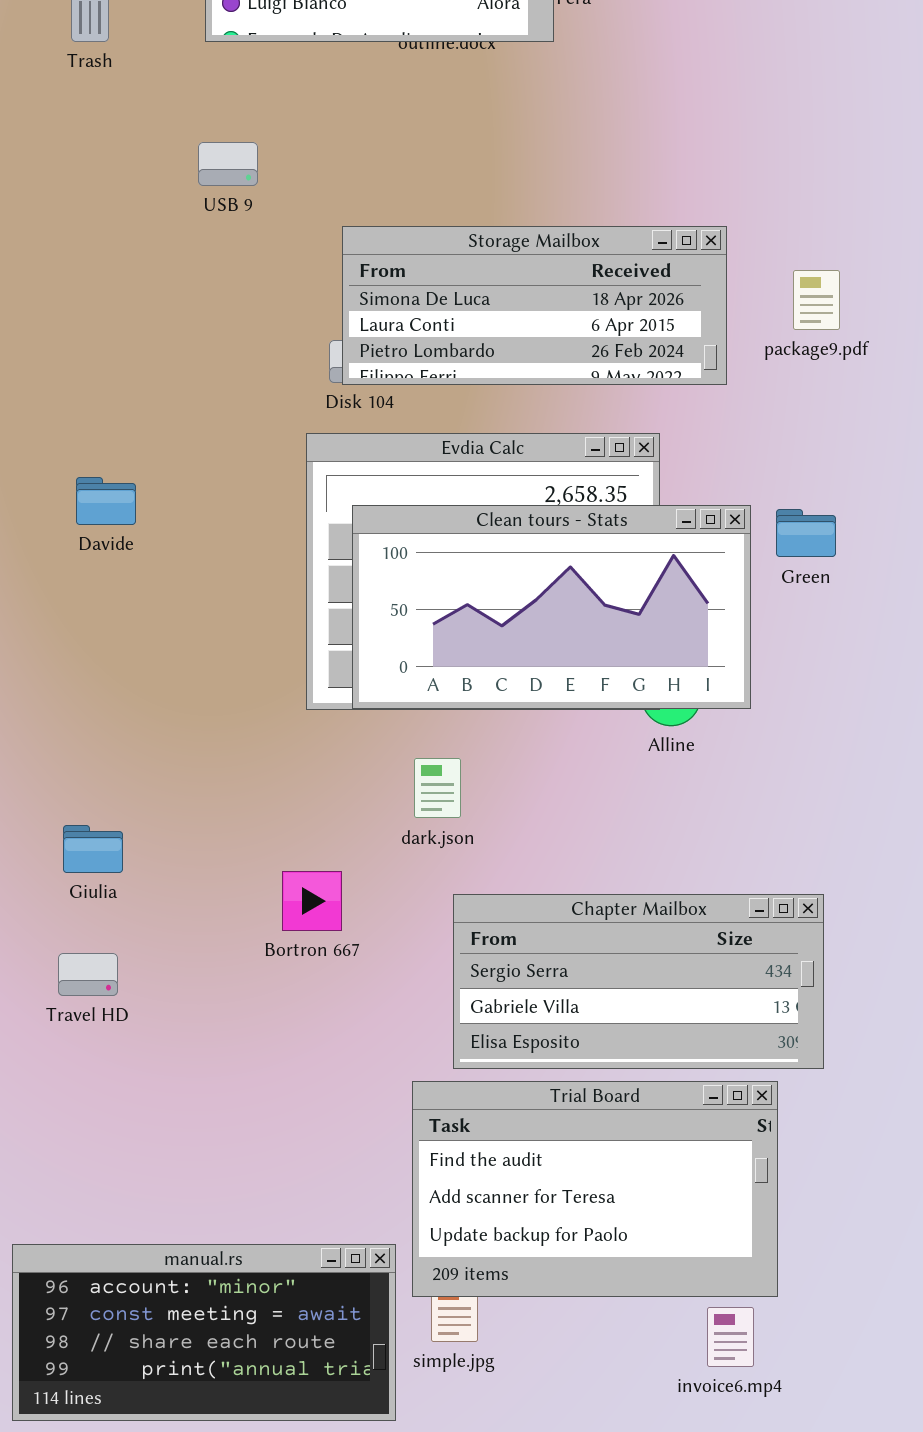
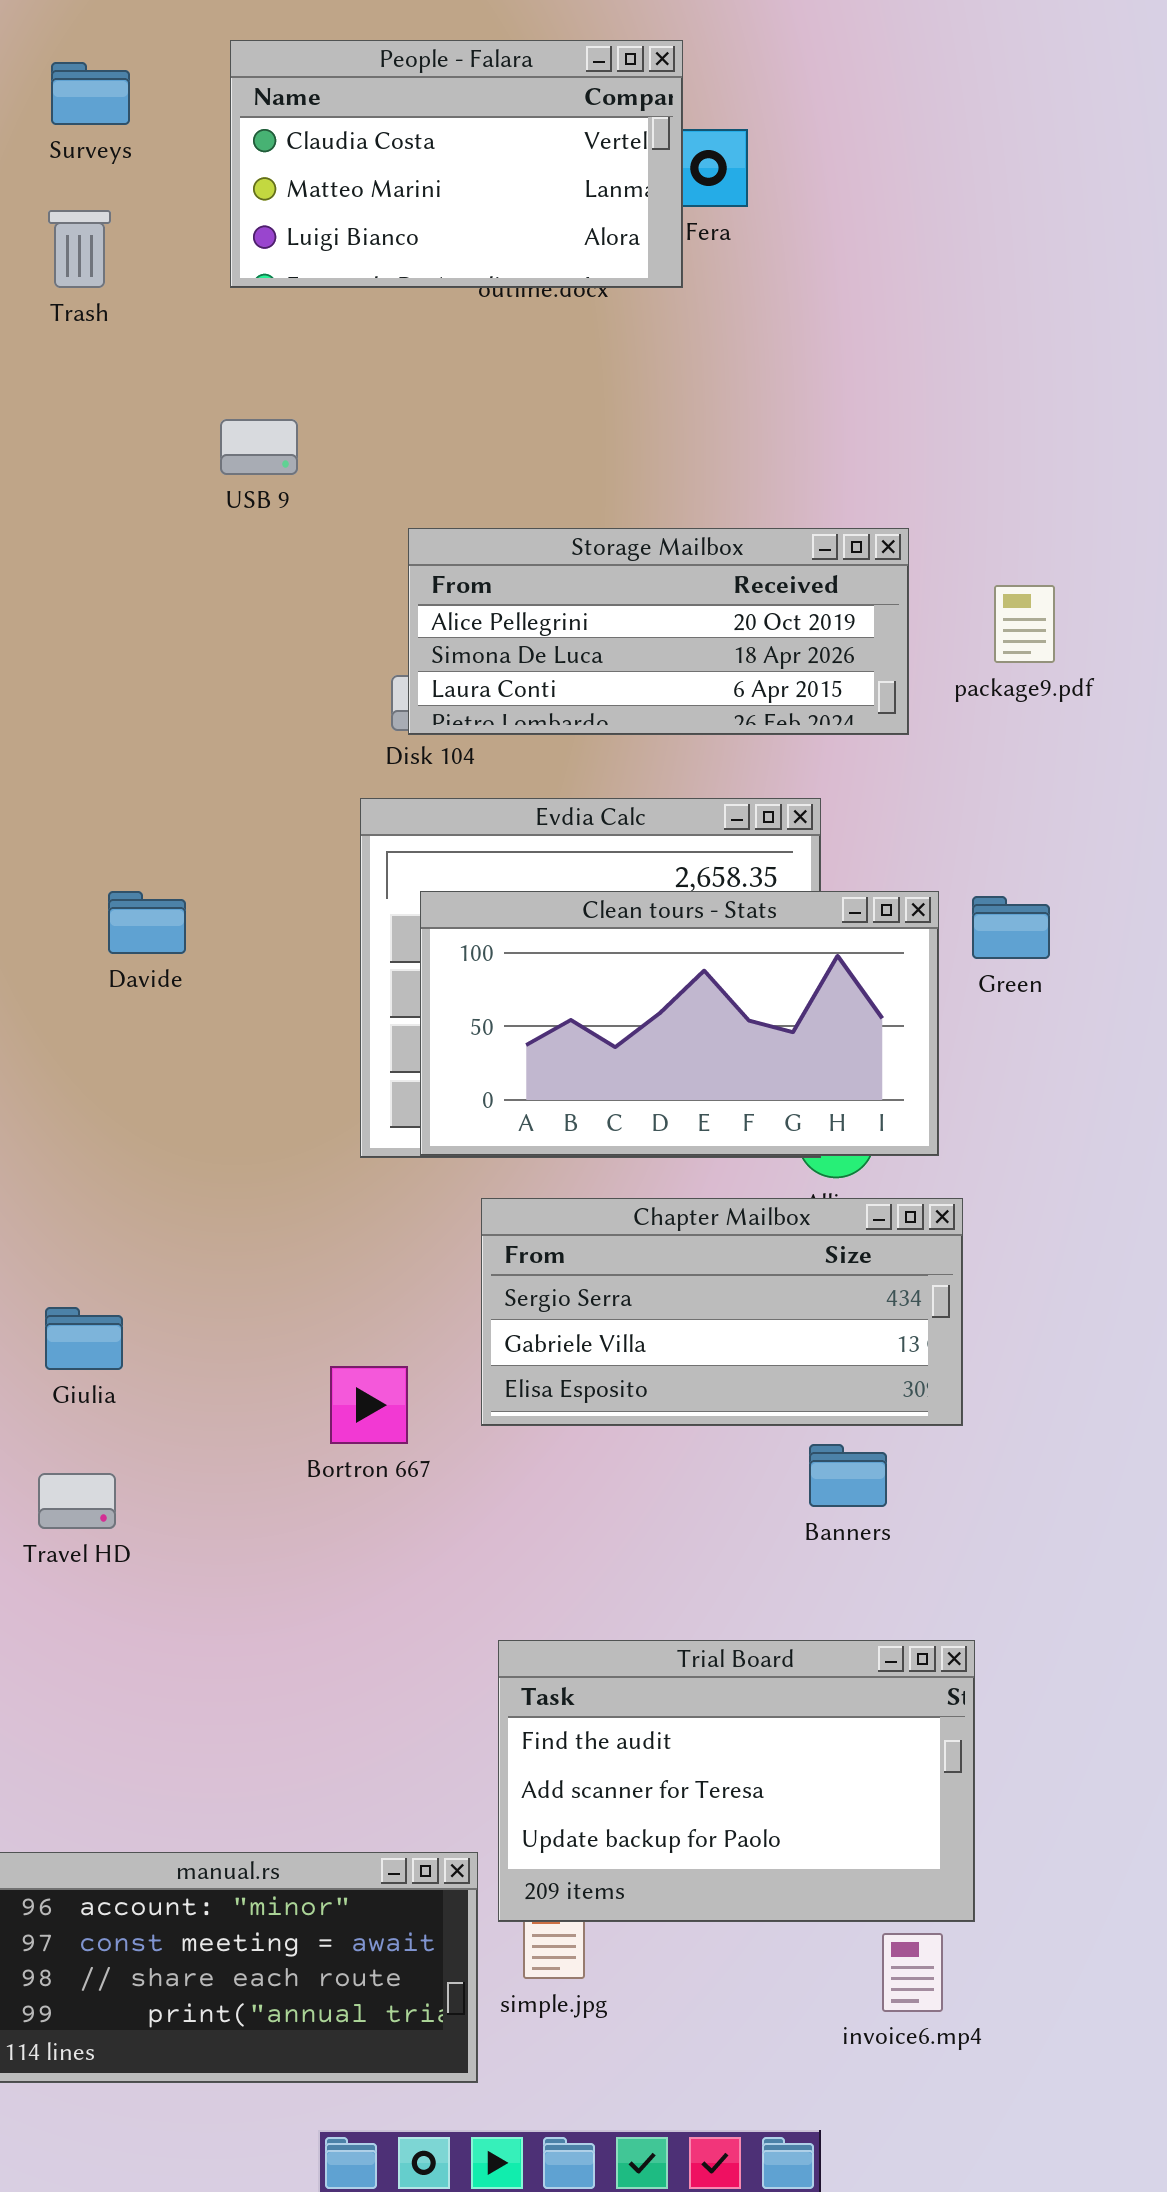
Storage Mailbox: [342,226,727,385] -> [408,528,909,735], scrolled up 1 row
Davide: [76,477,136,525] -> [108,891,186,954], moved
Chapter Mailbox: [453,894,824,1069] -> [481,1198,963,1426], moved

